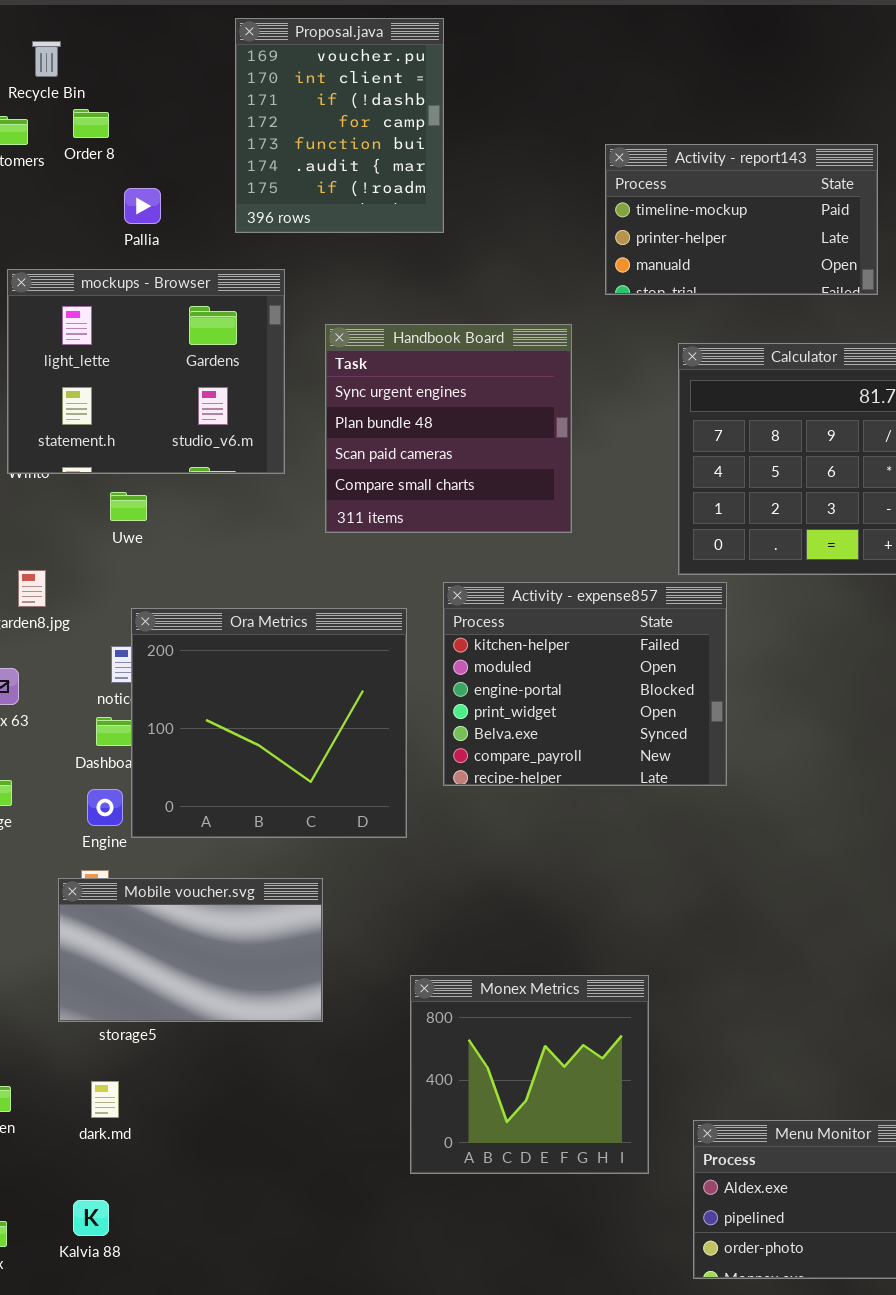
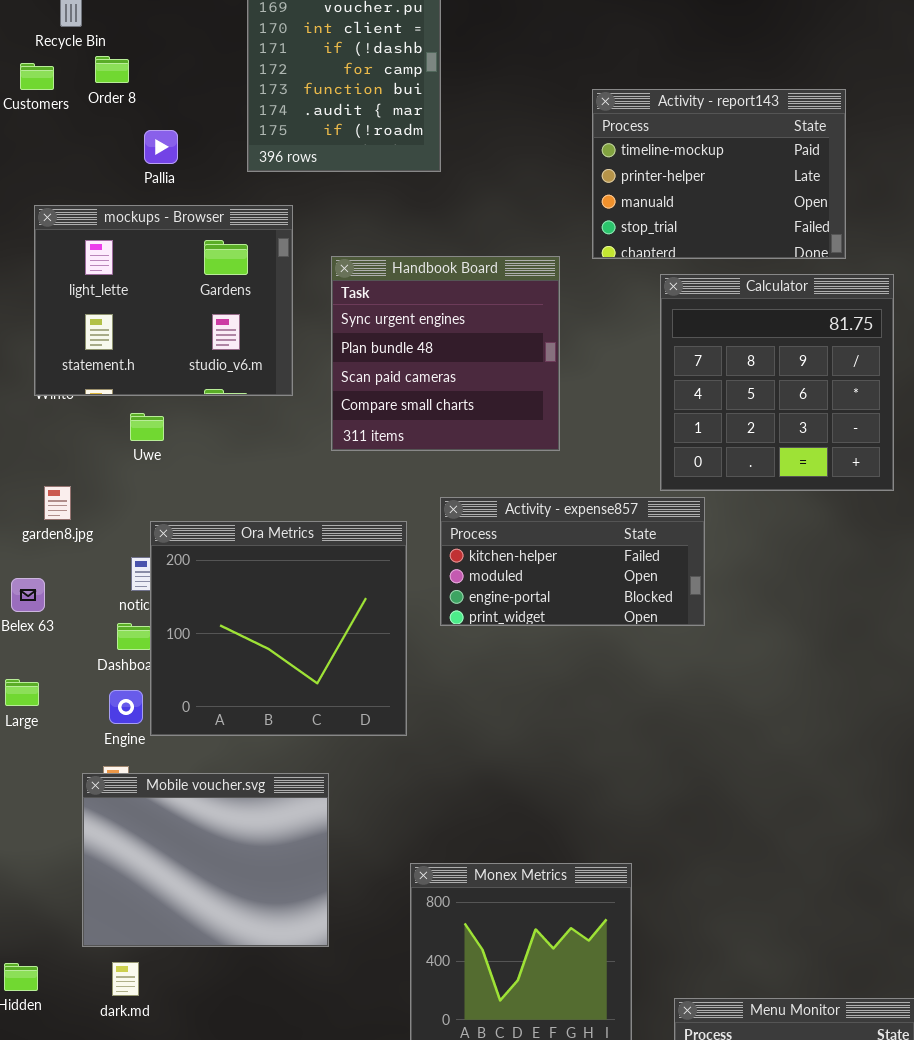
Activity - report143: [605,144,878,295] -> [592,89,846,259], resized
Activity - expense857: [443,582,727,786] -> [440,497,705,626], resized
Mobile voucher.svg: [58,878,323,1022] -> [82,773,329,947], resized

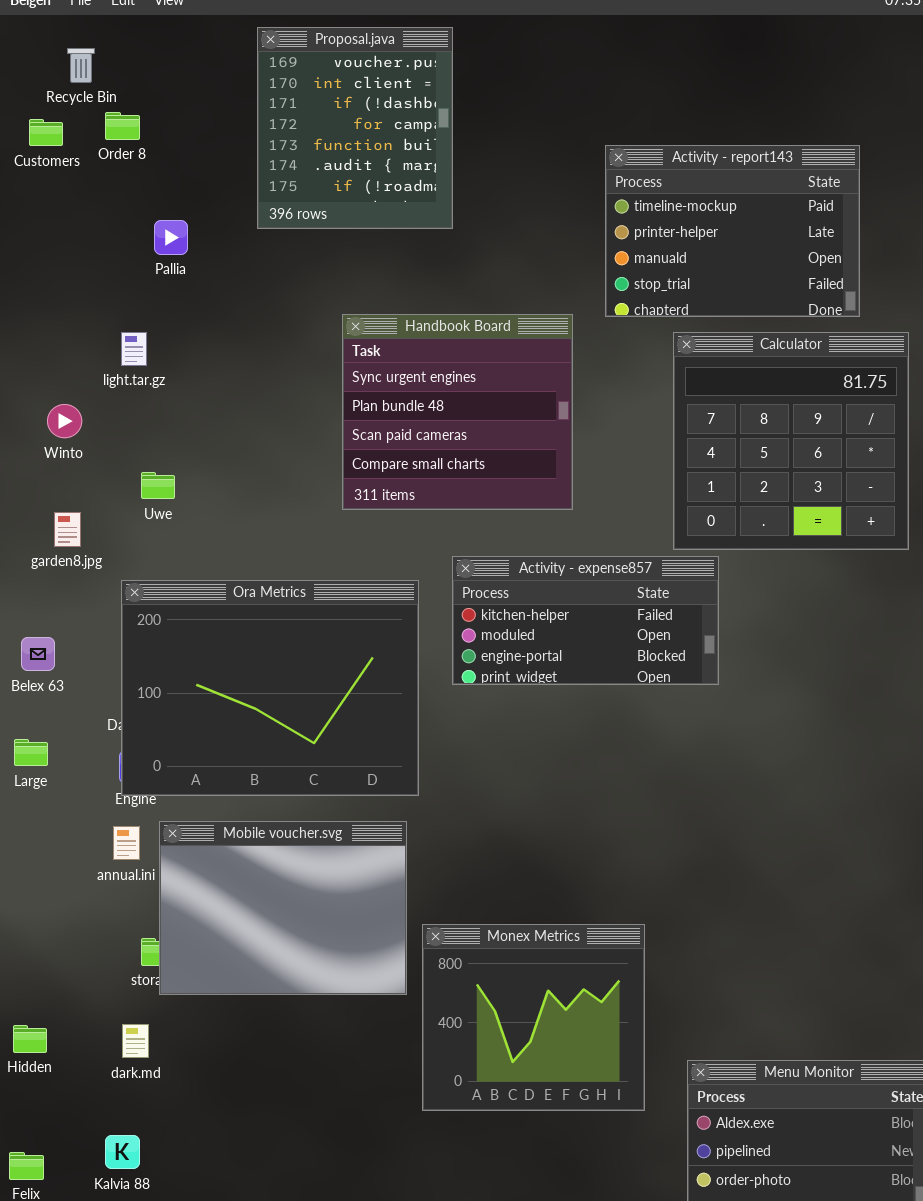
Pallia: [144,130,178,164] -> [154,220,188,255], moved
mockups - Browser: [34,205,293,396] -> none, closed
garden8.jpg: [44,486,71,520] -> [54,512,81,547], moved
Ora Metrics: [150,521,407,736] -> [121,580,419,796], resized
Mobile voucher.svg: [82,773,329,947] -> [159,821,407,995], moved

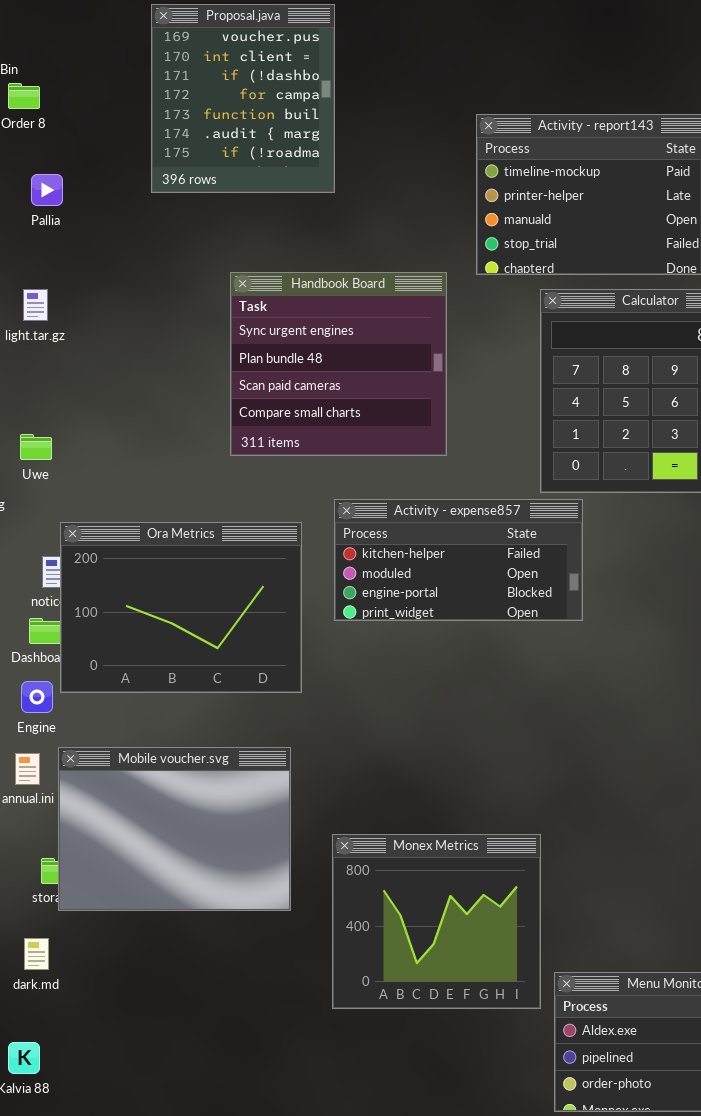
Pallia: [154,220,188,255] -> [31,174,63,206], moved
Uwe: [141,472,175,499] -> [20,434,52,460], moved
Ora Metrics: [121,580,419,796] -> [60,522,302,693], resized
Monex Metrics: [422,924,645,1111] -> [332,834,541,1009], moved

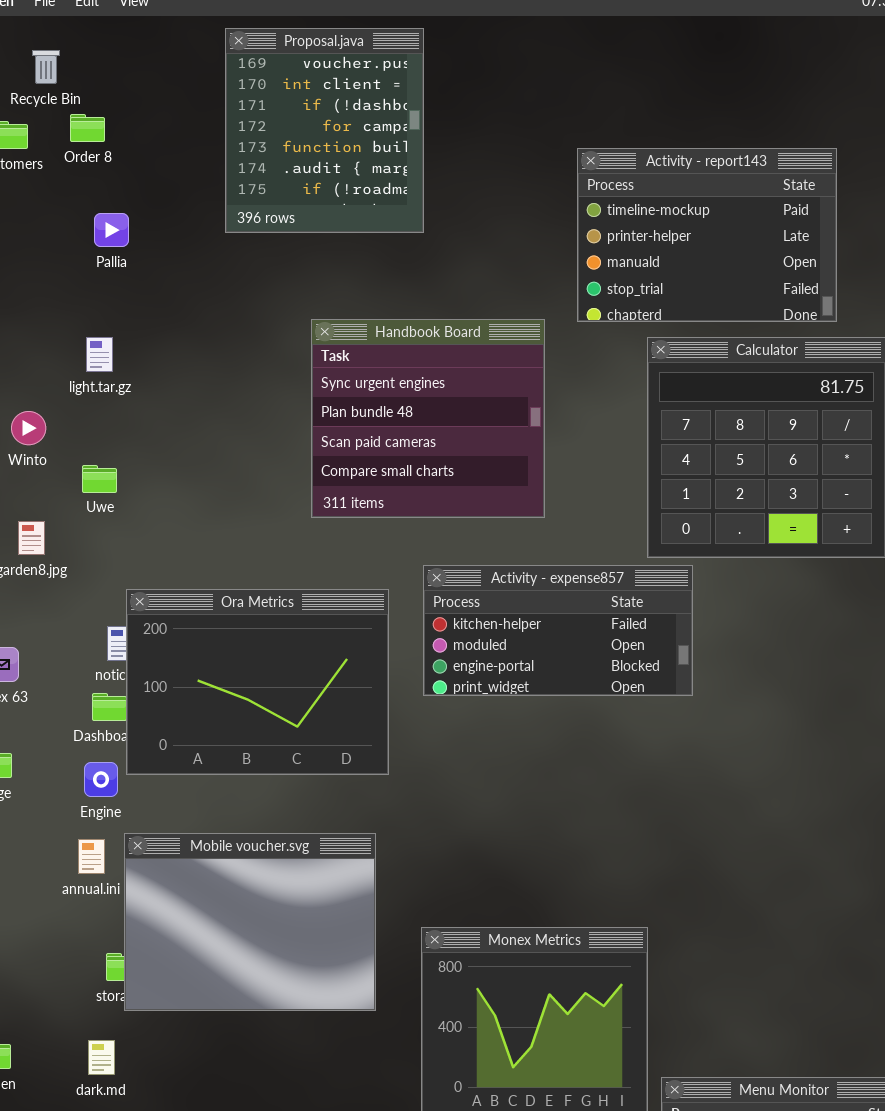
Uwe: [20,434,52,460] -> [82,465,117,493], moved

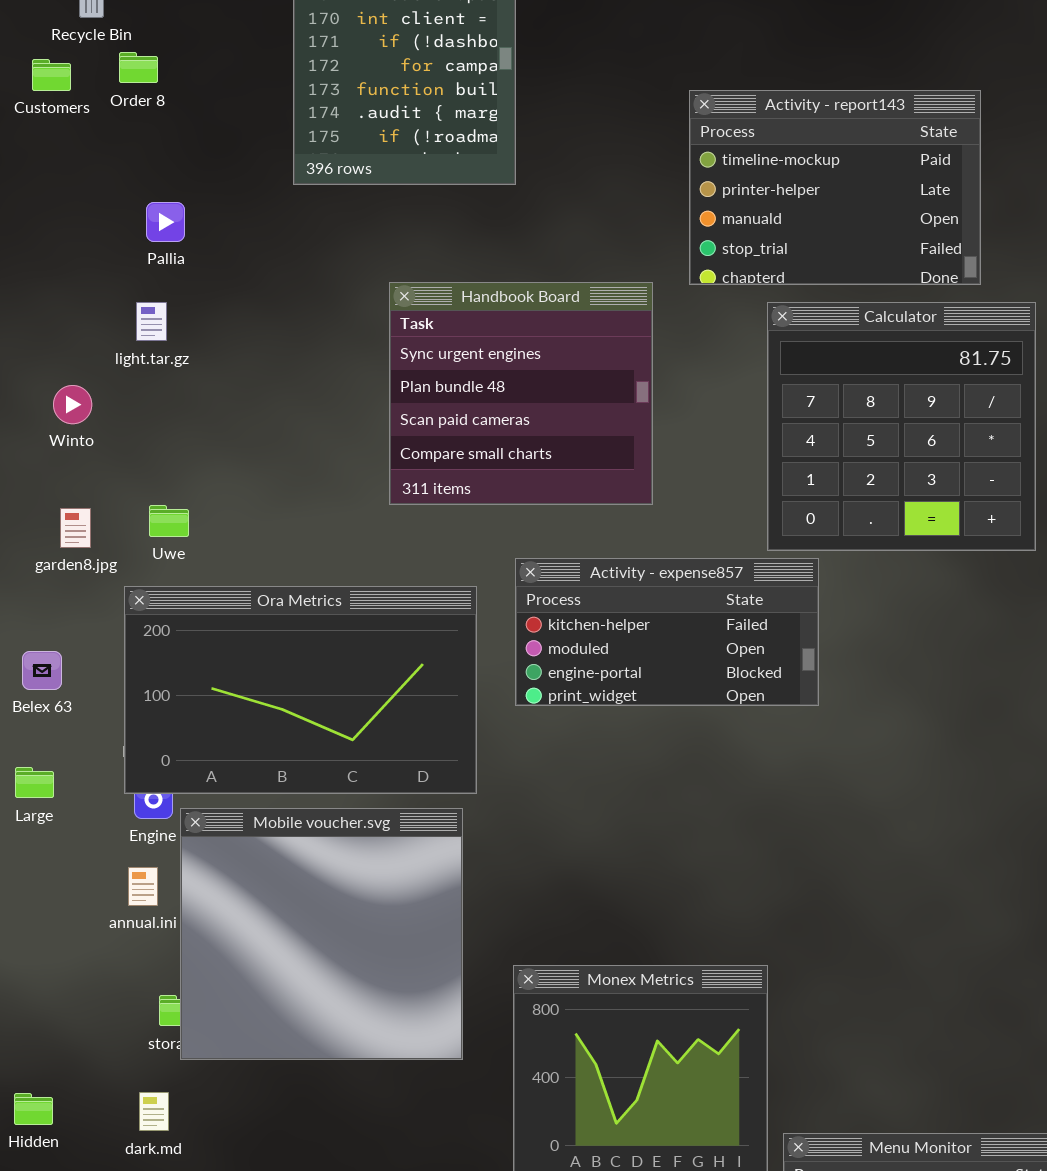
Pallia: [94,213,129,247] -> [146,202,185,242], moved
Uwe: [82,465,117,493] -> [149,505,189,537], moved
Ora Metrics: [126,589,389,775] -> [124,586,477,794], resized
Mobile voucher.svg: [124,833,376,1011] -> [180,808,463,1060], resized

